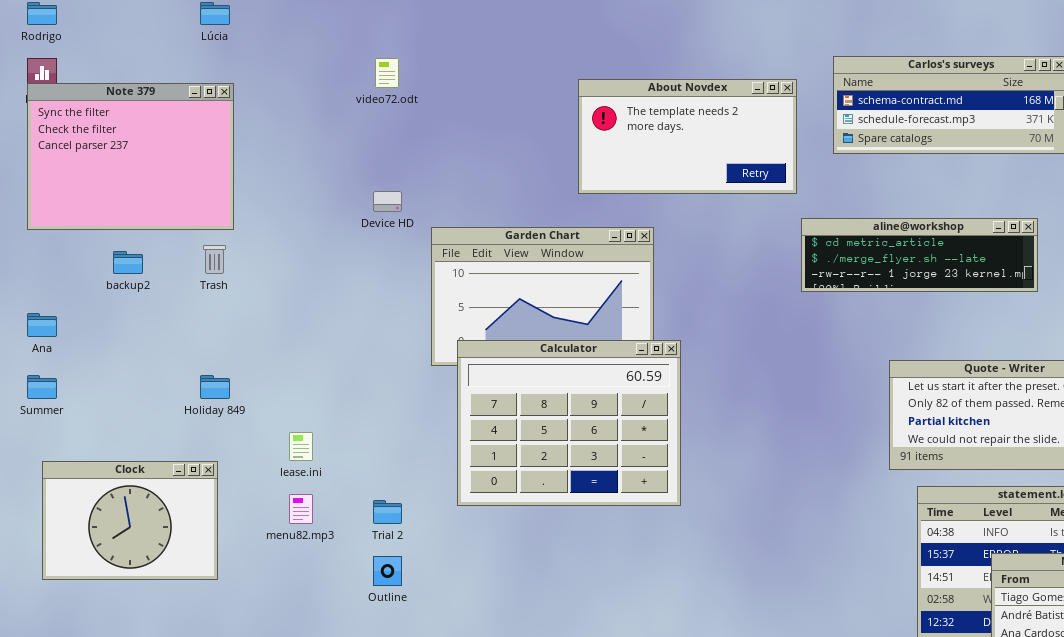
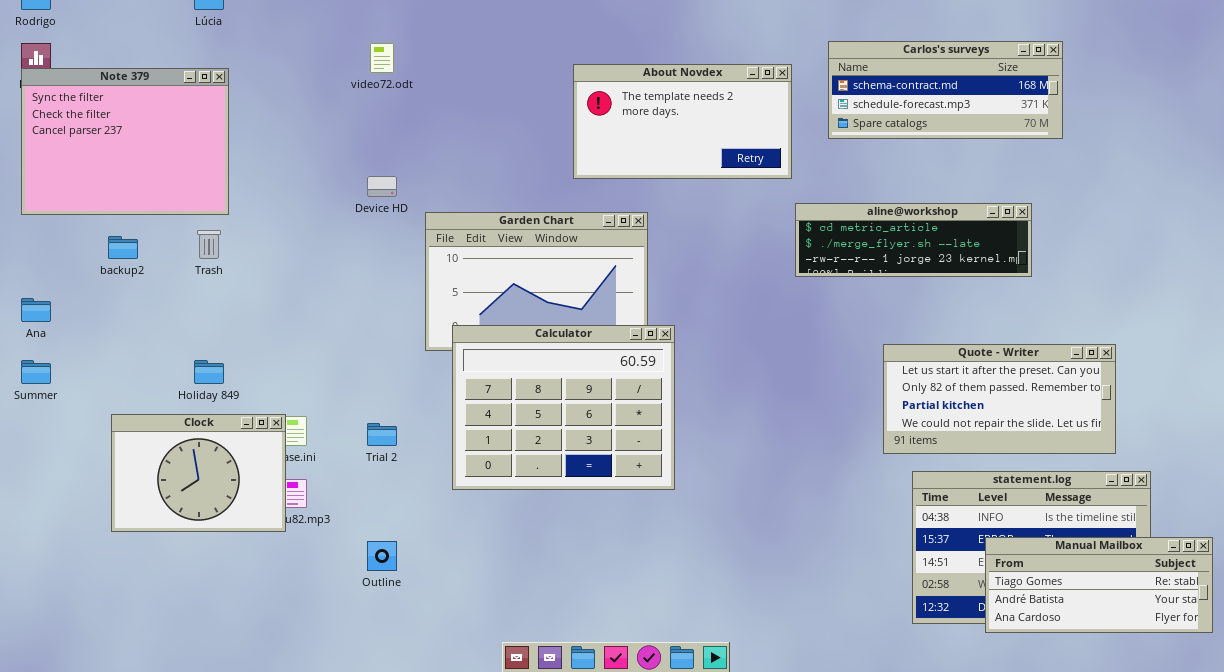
Clock: [42,461,218,580] -> [111,414,286,532], moved
Trial 2: [373,500,402,524] -> [367,423,397,446], moved

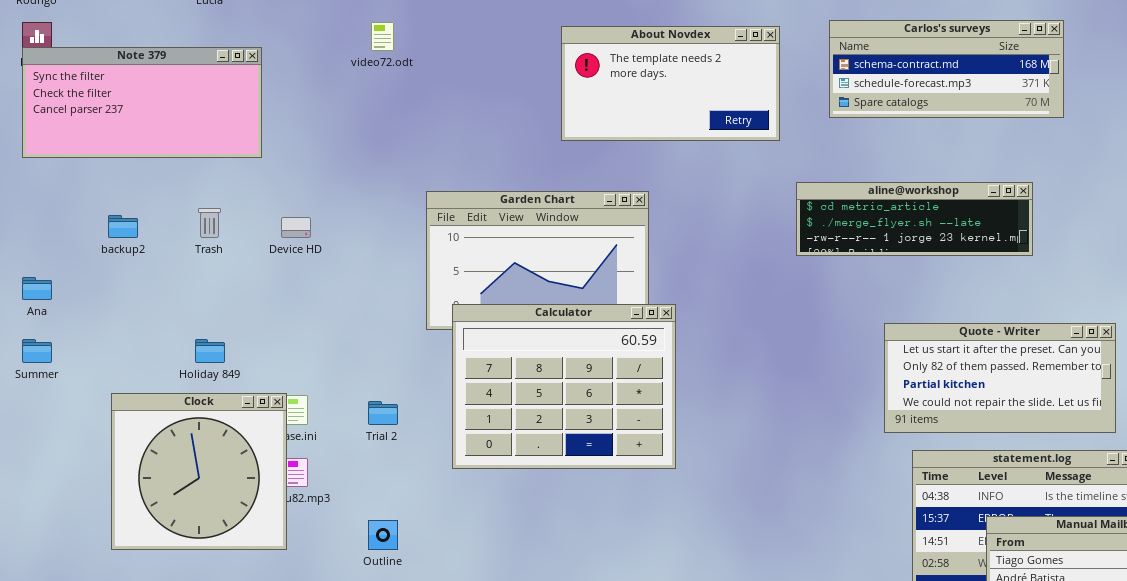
About Novdex: [573,64,792,179] -> [561,26,780,141], moved
Note 379: [21,68,229,215] -> [22,47,262,158], resized
Device HD: [367,176,397,197] -> [281,217,311,238], moved
Clock: [111,414,286,532] -> [111,393,287,550], resized

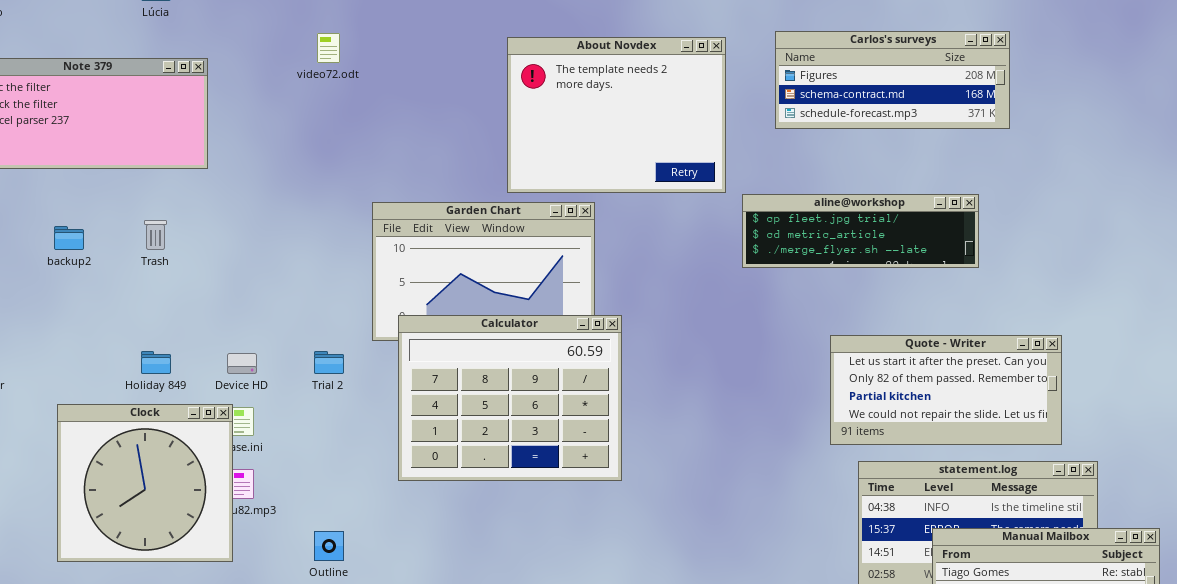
Carlos's surveys: [829,20,1064,118] -> [775,31,1010,129], scrolled up 1 row
About Novdex: [561,26,780,141] -> [507,37,726,193], resized
aline@workshop: [796,182,1033,256] -> [742,194,979,268], scrolled up 1 row
Device HD: [281,217,311,238] -> [227,353,257,374], moved
Trial 2: [368,401,398,425] -> [314,351,344,374], moved

